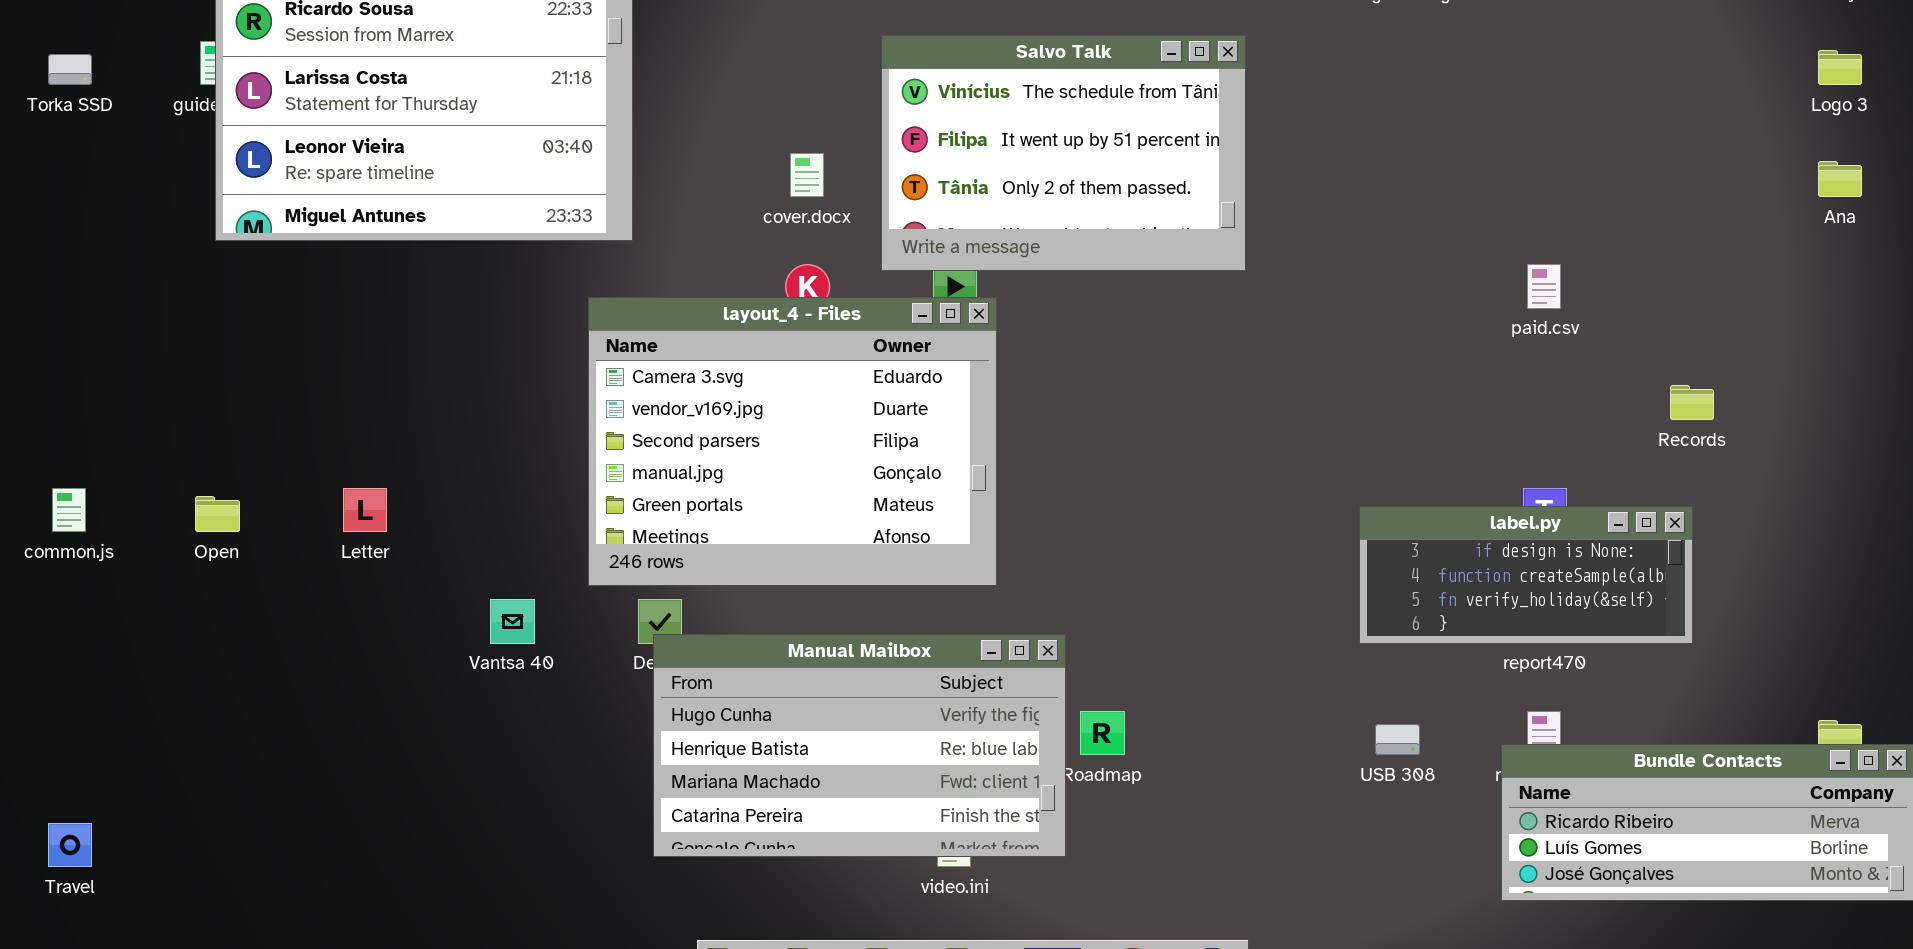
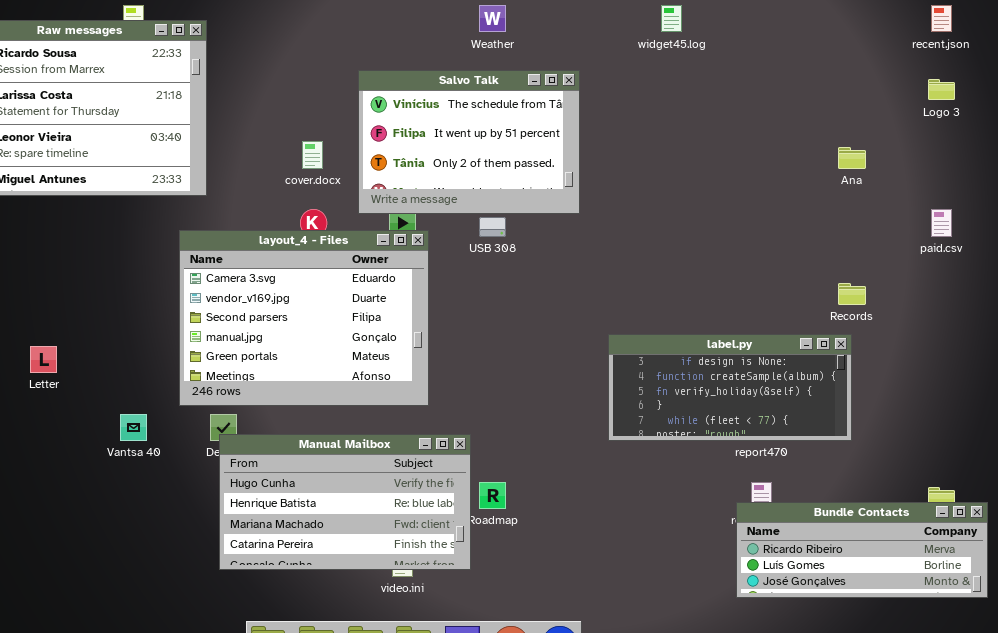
Ana: [1818,161,1862,197] -> [838,147,866,169], moved
paid.csv: [1527,264,1561,309] -> [931,209,952,237], moved
label.py: [1359,506,1693,644] -> [608,334,852,441], resized
USB 308: [1375,724,1420,755] -> [479,217,506,237], moved

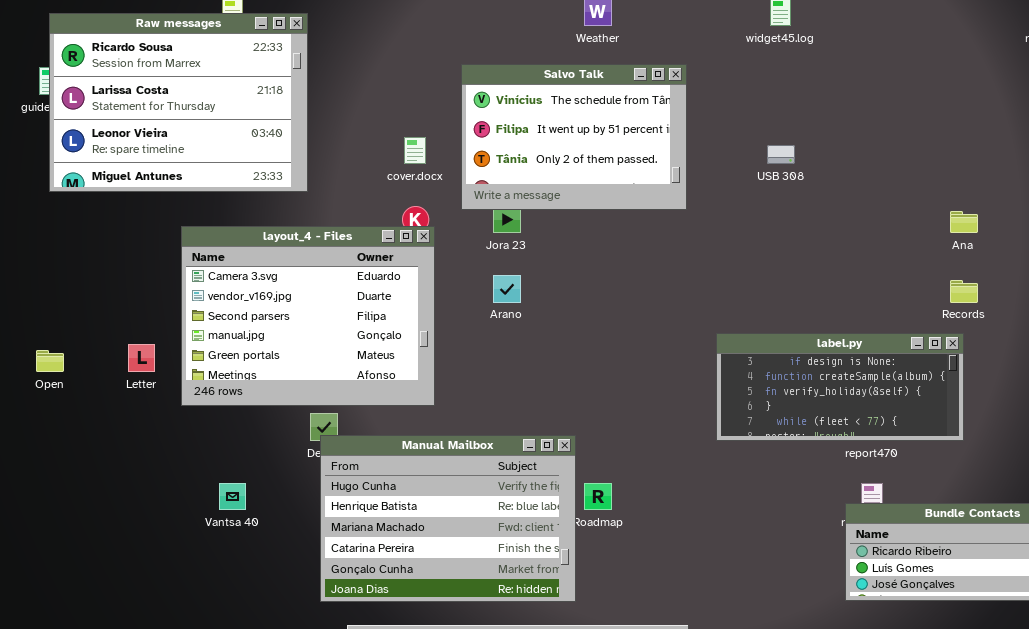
Ana: [838,147,866,169] -> [950,211,978,233], moved
USB 308: [479,217,506,237] -> [767,145,795,164], moved
layout_4 - Files: [179,230,429,406] -> [181,226,435,406], moved
Vantsa 40: [120,414,147,441] -> [219,483,246,510], moved
Manual Mailbox: [219,434,471,570] -> [320,435,576,602], resized

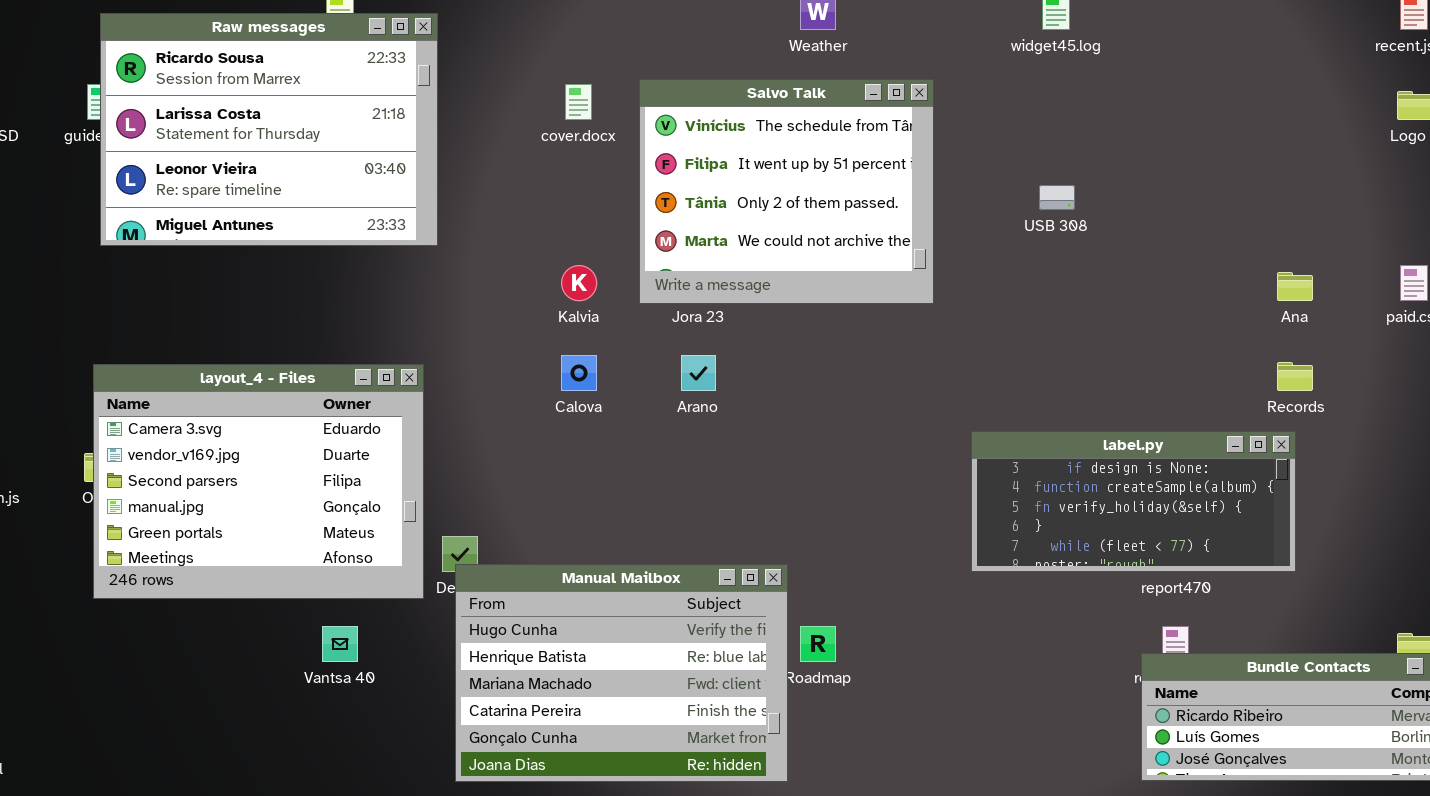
Salvo Talk: [461,64,687,210] -> [639,79,934,304], resized
cover.docx: [404,137,426,164] -> [565,84,592,120], moved
layout_4 - Files: [181,226,435,406] -> [93,364,424,599], moved

